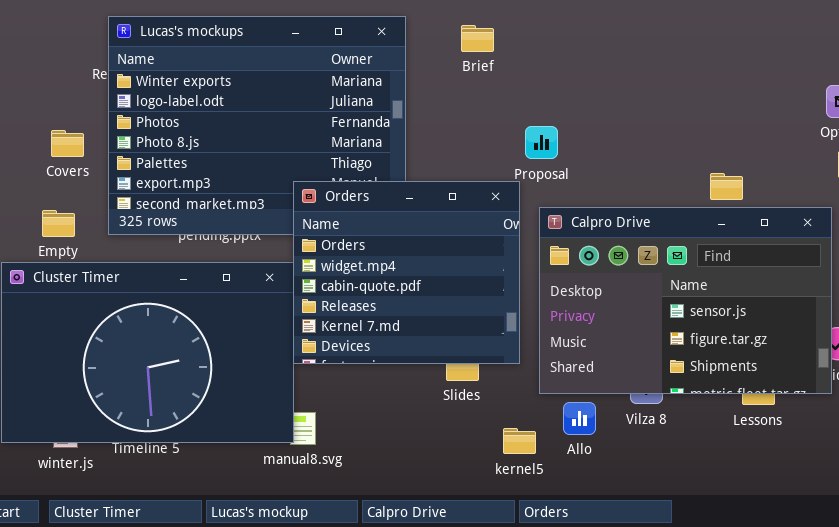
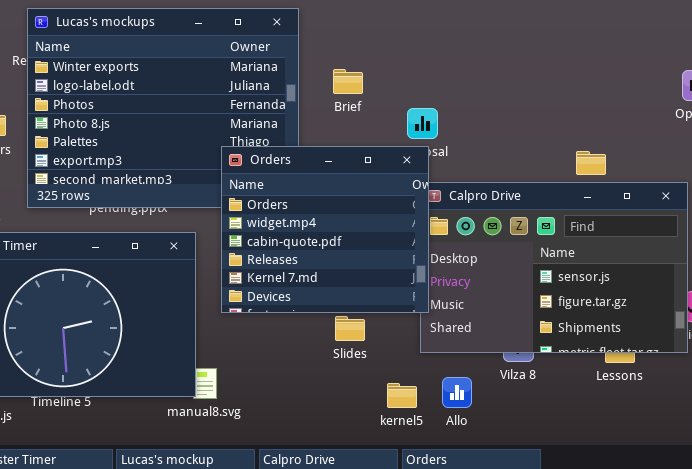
Brief: [461,25,494,52] -> [333,69,363,94], moved
Orders: [293,181,520,364] -> [221,146,429,313], moved
Allo: [563,402,596,435] -> [442,377,472,408], moved

